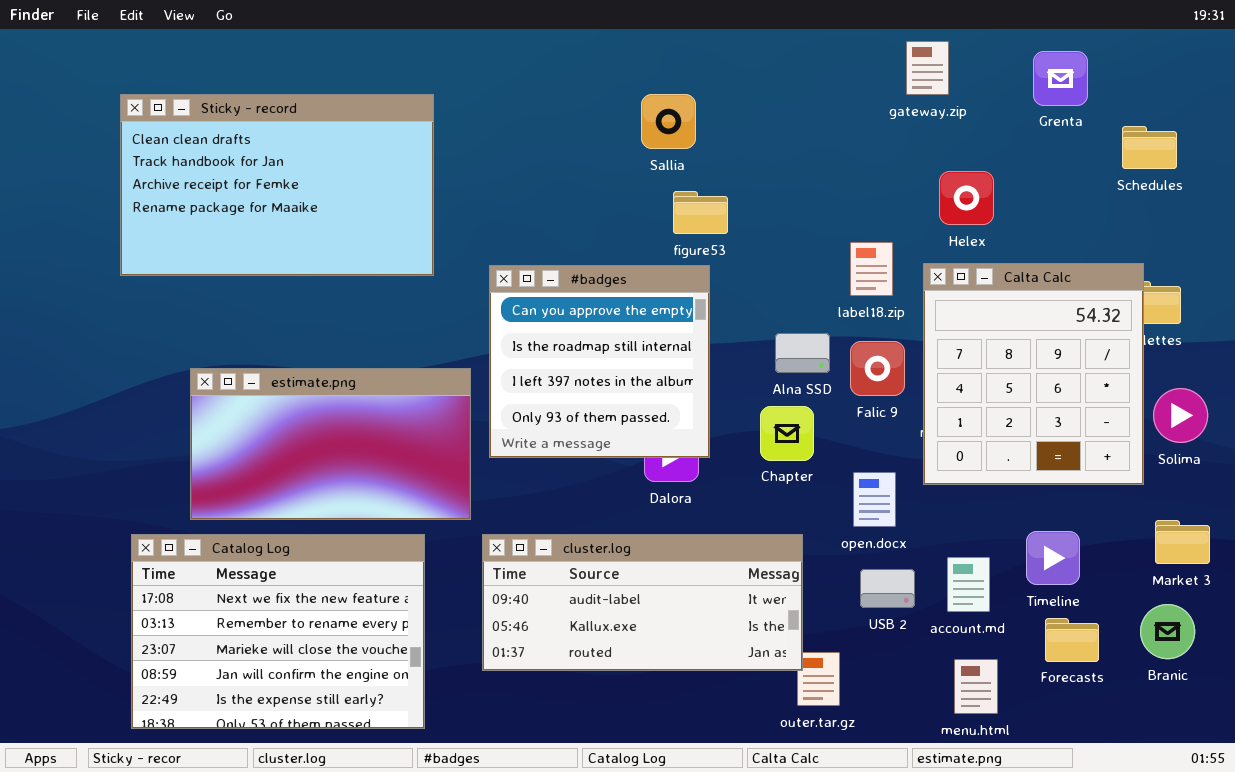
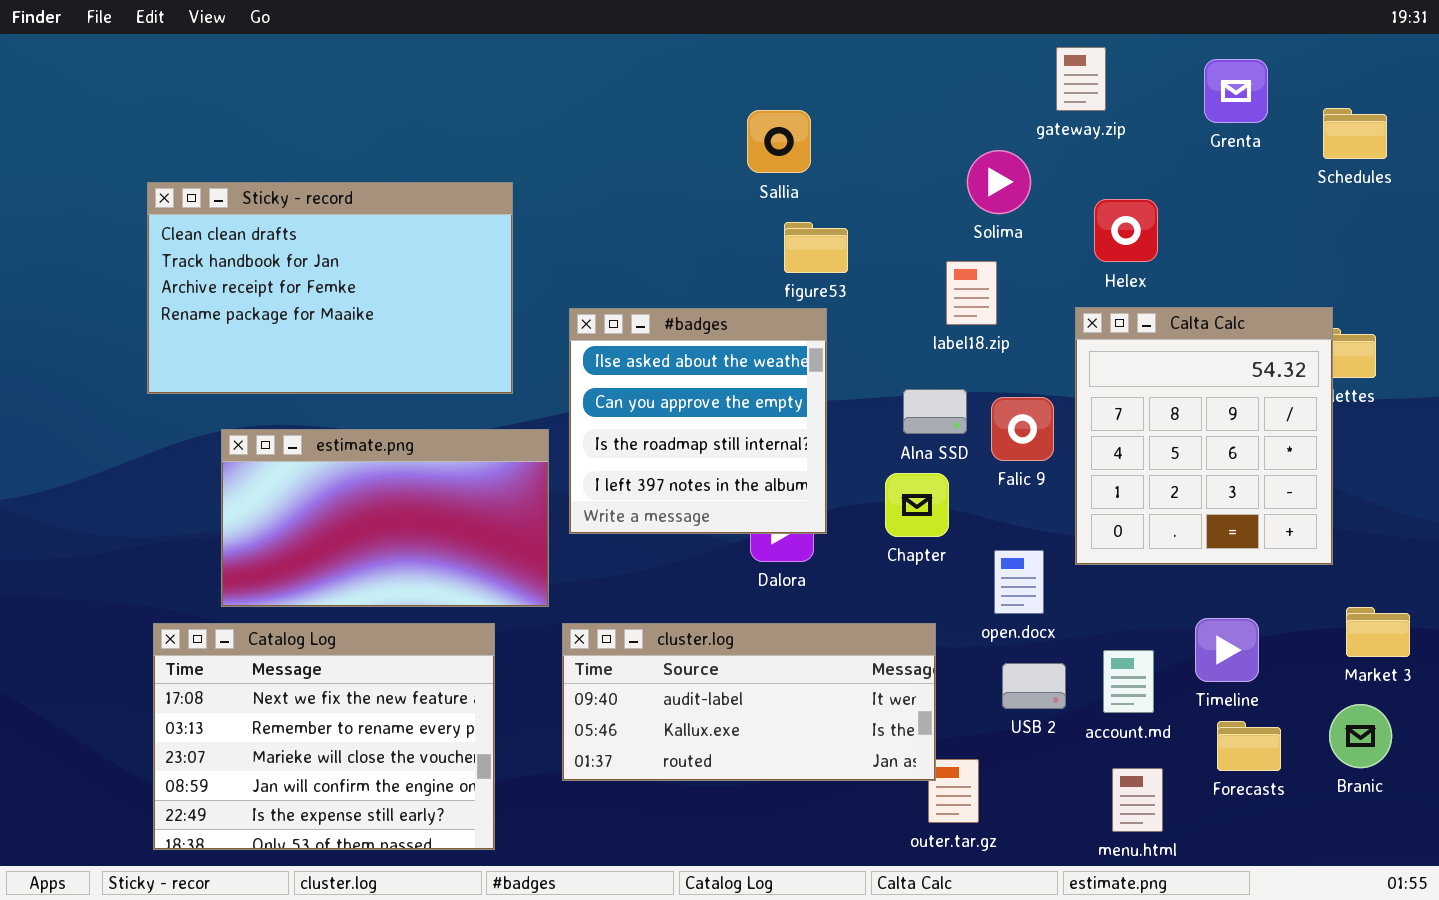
Sticky - record: [120,94,434,276] -> [147,182,513,394], moved
Schedules: [1122,126,1177,169] -> [1323,108,1387,159], moved
label18.zip: [850,242,893,296] -> [946,261,997,325], moved
#badges: [489,265,710,458] -> [569,308,827,534], scrolled up 1 row
Solima: [1153,388,1208,443] -> [967,150,1031,214], moved

